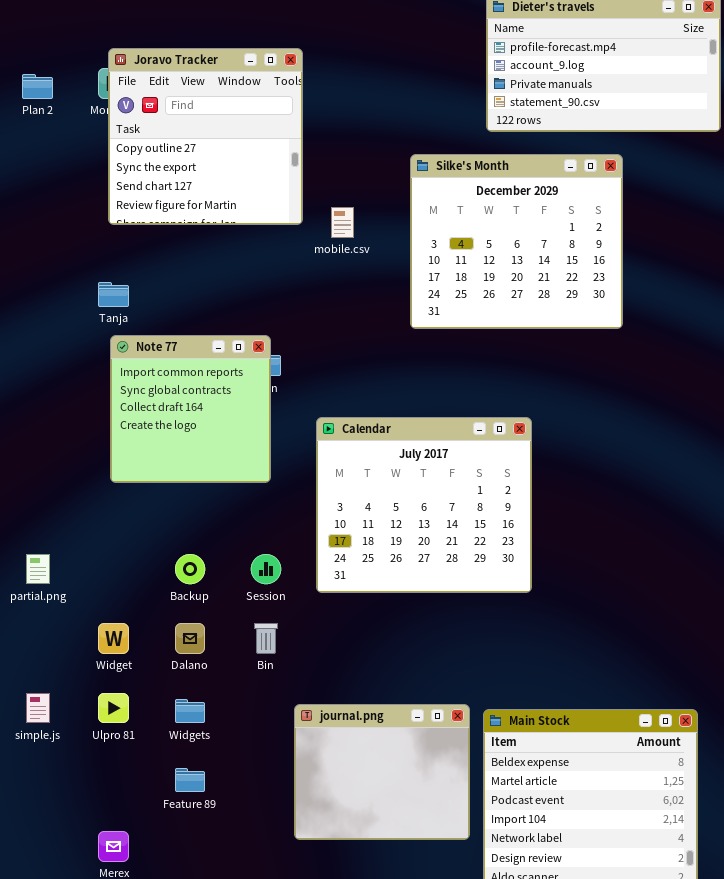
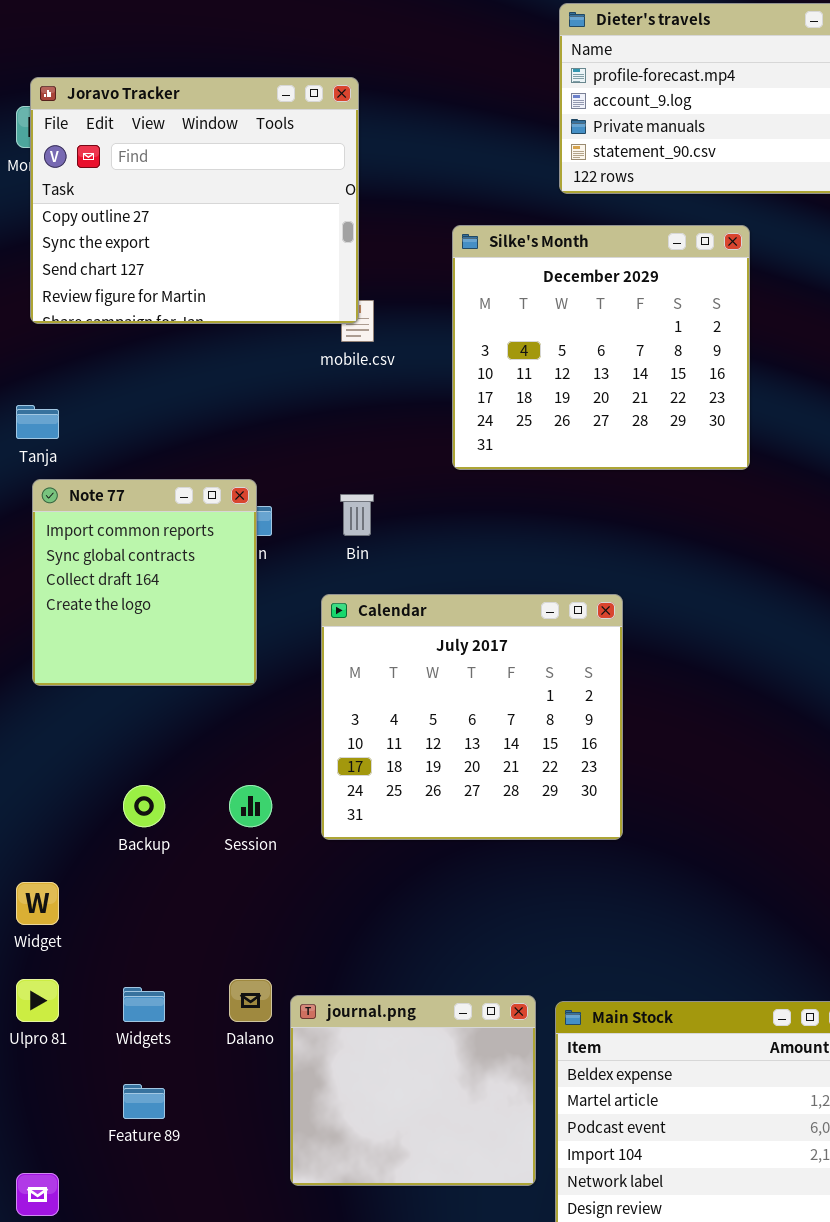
Joravo Tracker: [108,48,303,225] -> [30,77,359,324], resized
Dalano: [175,623,205,654] -> [229,979,272,1022], moved
Bin: [254,623,278,654] -> [340,494,374,536], moved

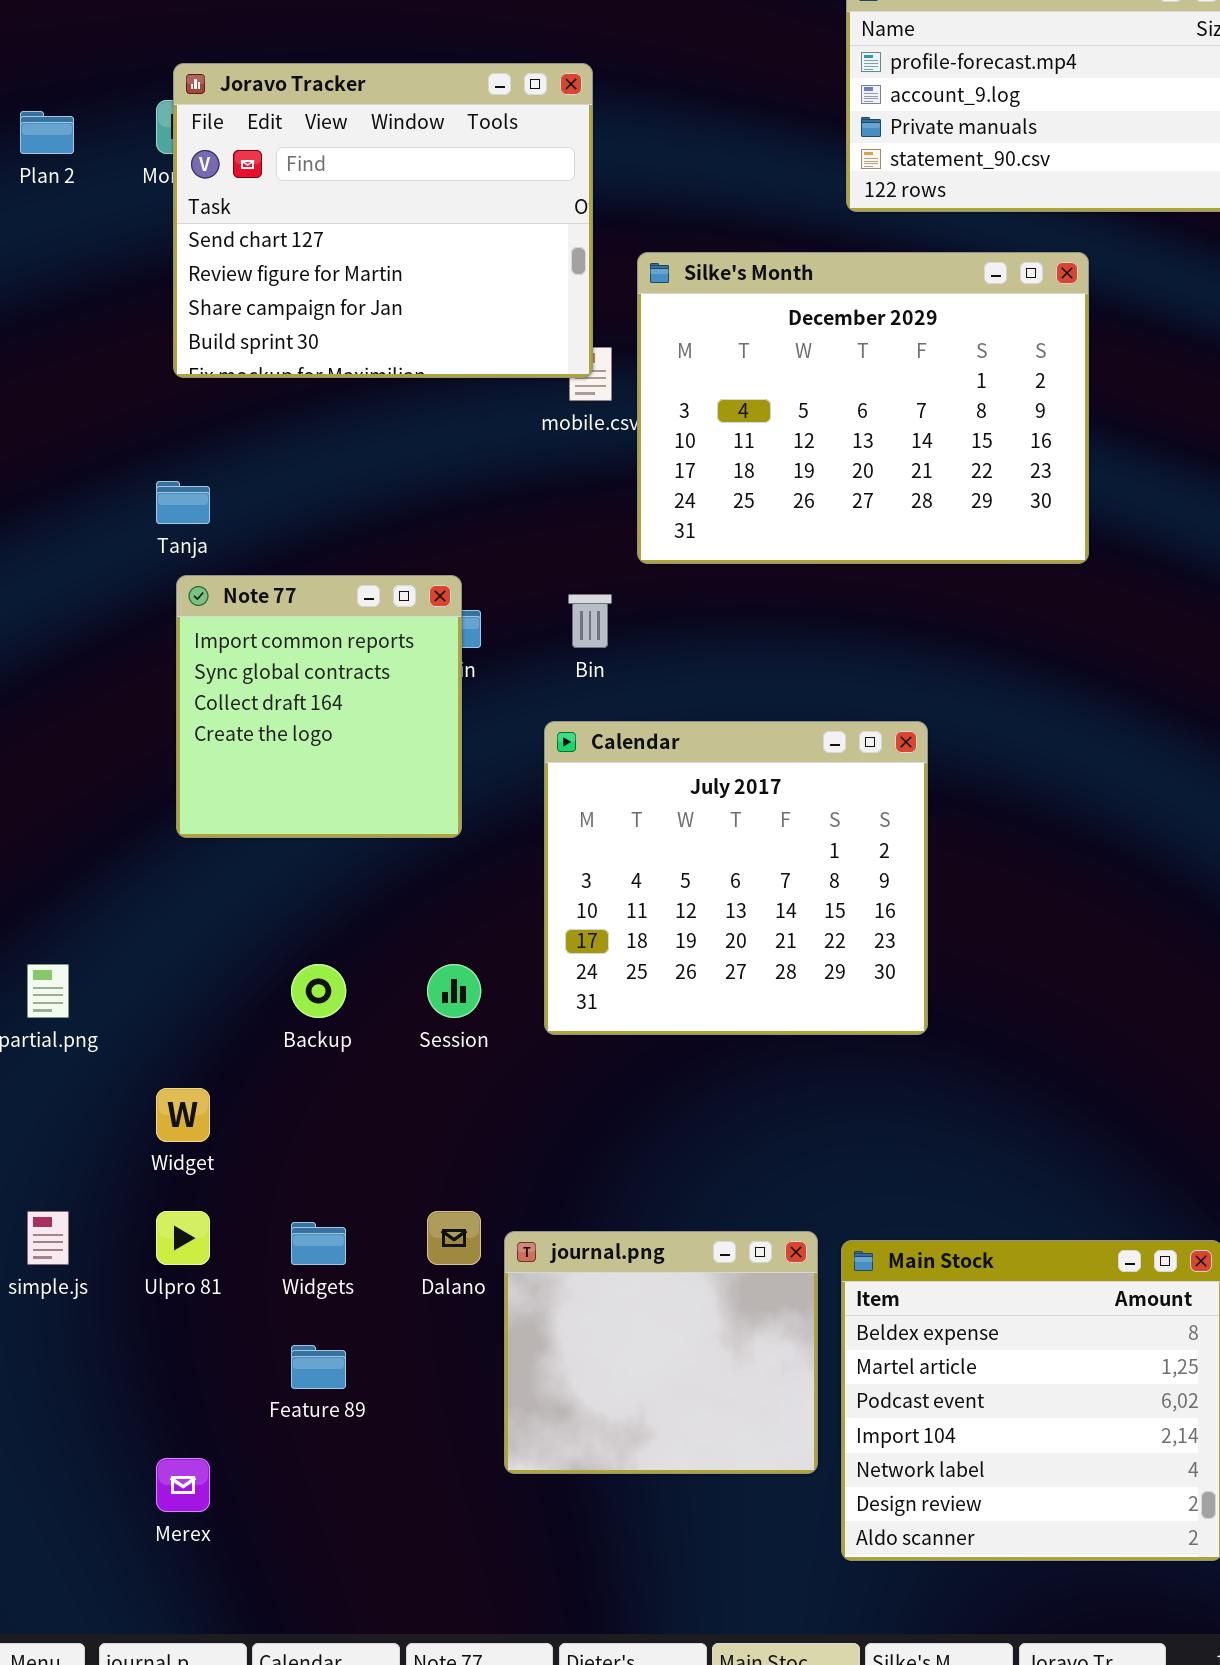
Joravo Tracker: [30,77,359,324] -> [173,63,593,378], scrolled down 2 rows
Silke's Month: [452,225,750,470] -> [637,252,1089,564], resized

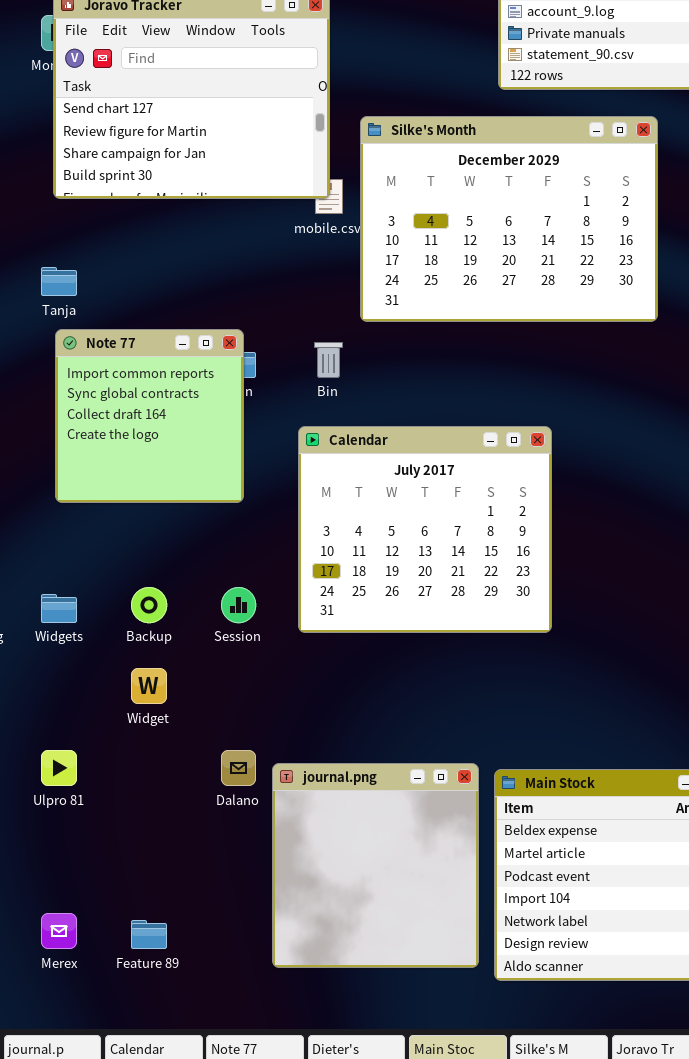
Widget: [156,1088,210,1142] -> [131,668,167,704], moved
Widgets: [291,1222,346,1265] -> [41,594,77,623], moved
journal.png: [504,1231,818,1474] -> [272,763,479,968], resized
Feature 89: [291,1345,346,1389] -> [131,920,167,949], moved

